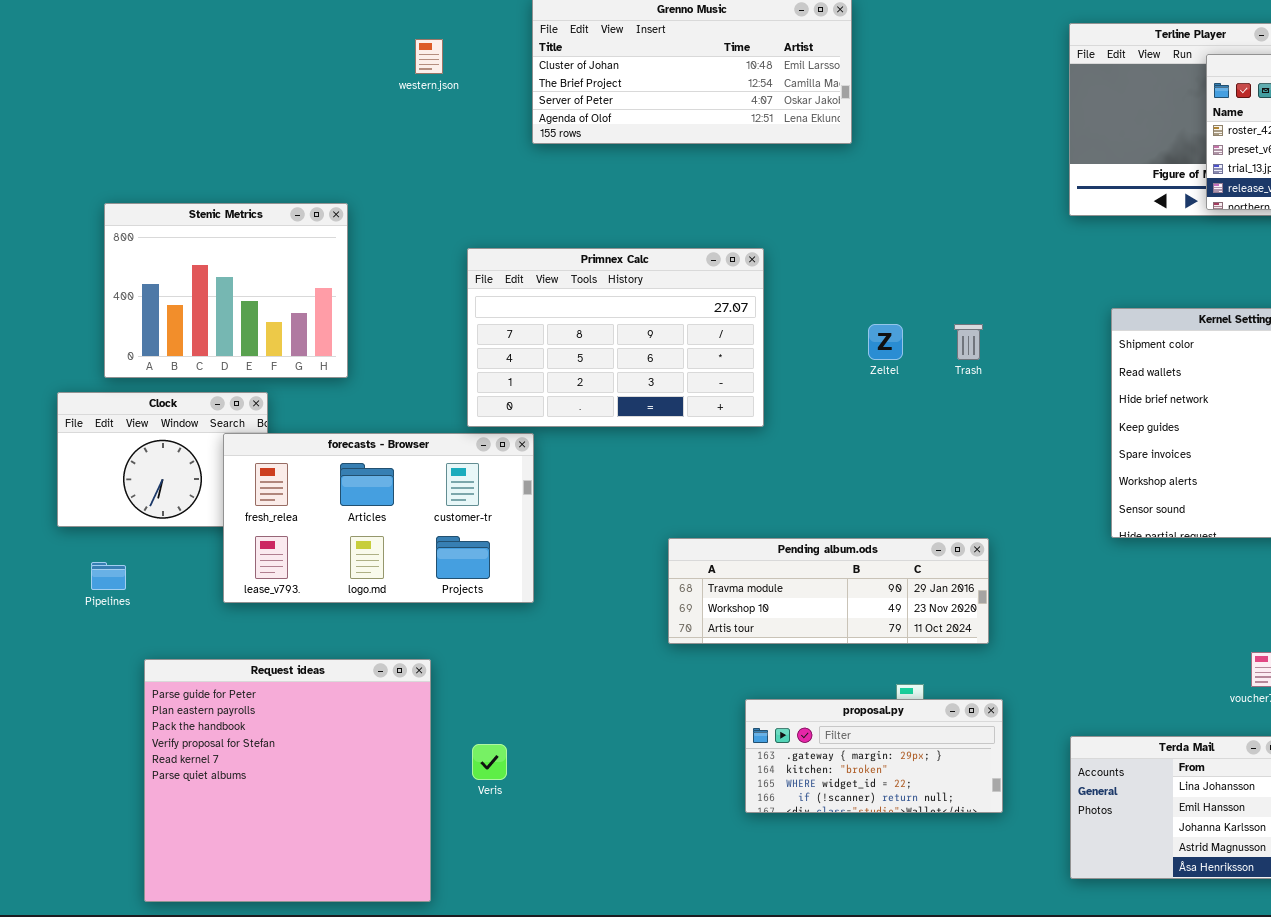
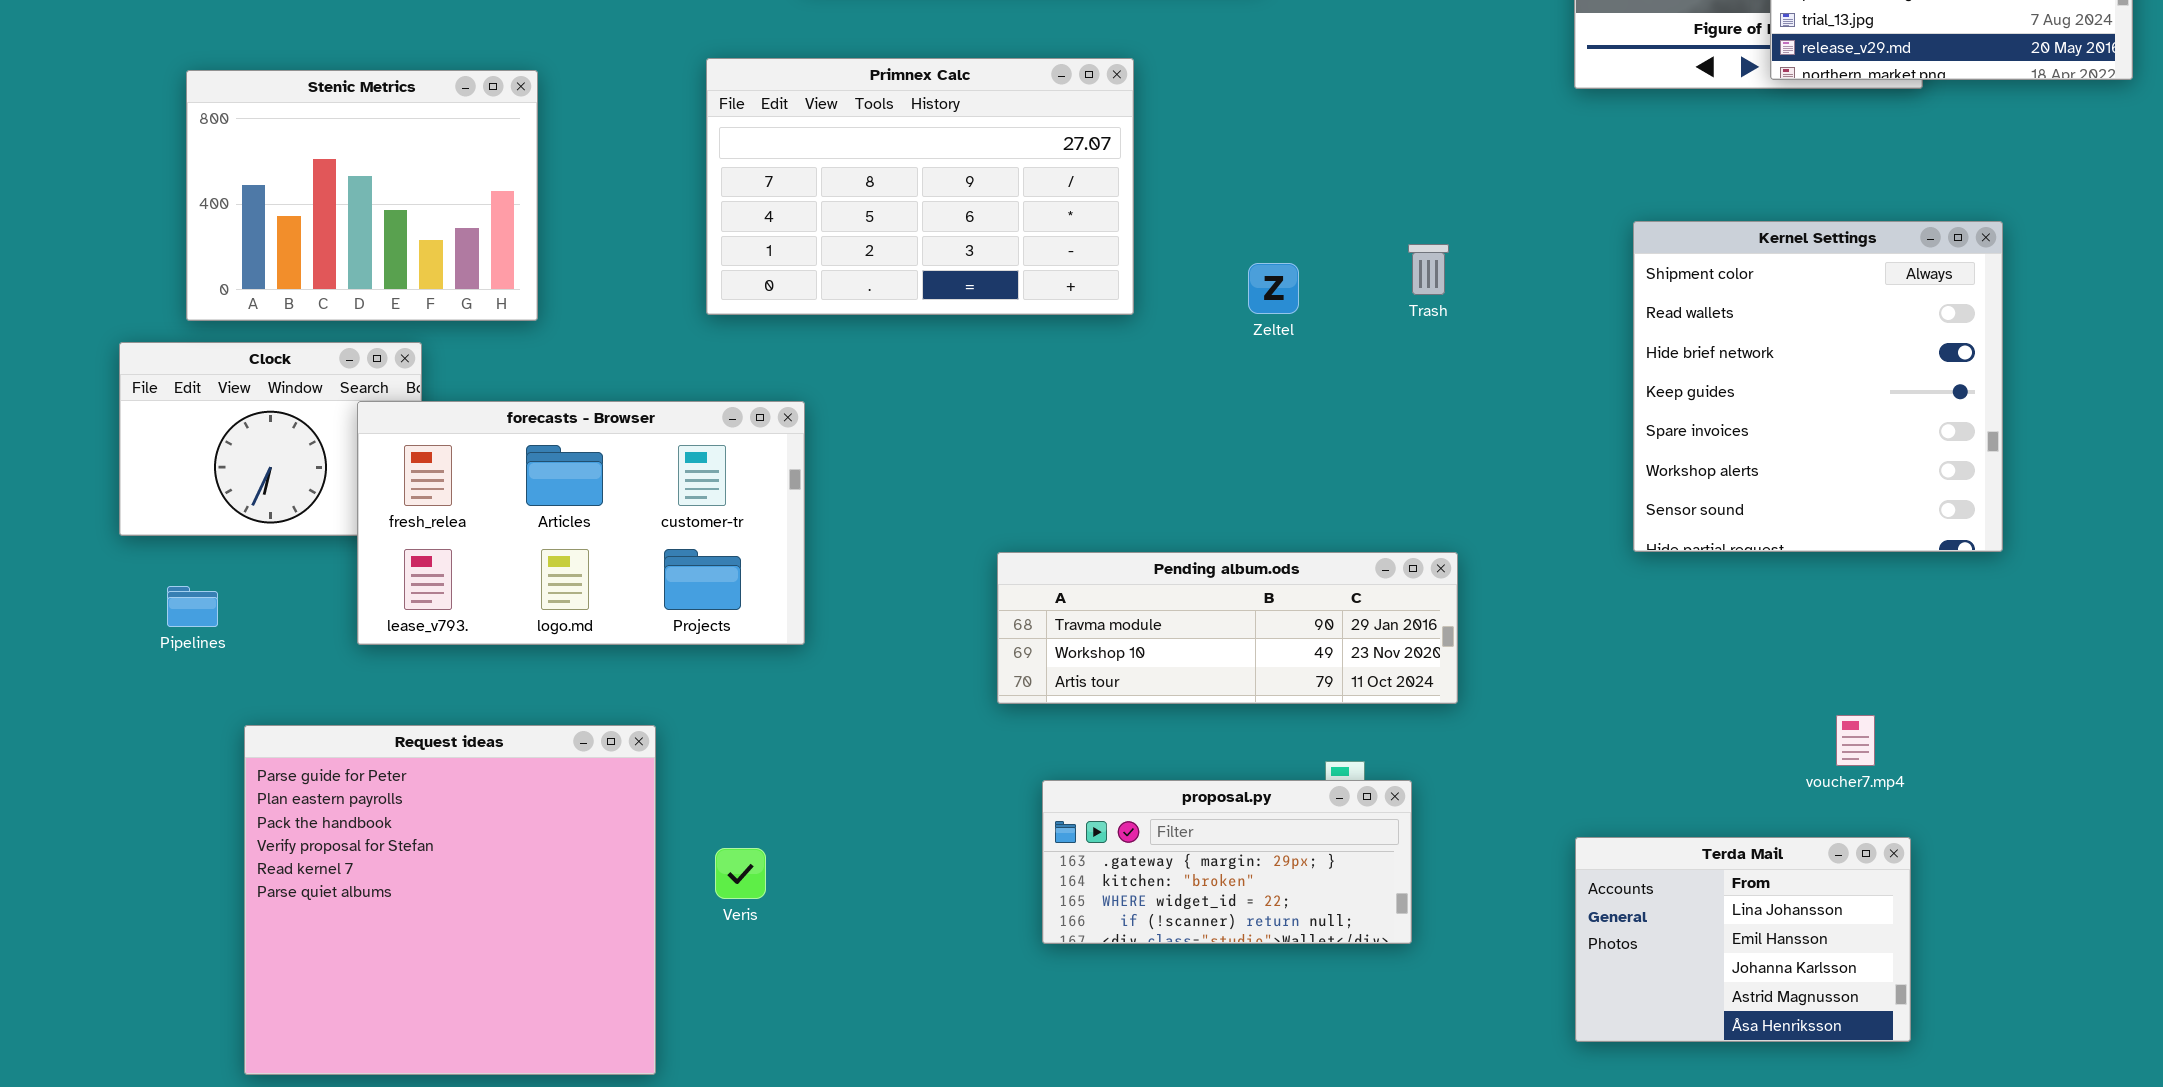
Primnex Calc: [467,248,764,427] -> [706,58,1134,315], moved
Zeltel: [868,324,903,360] -> [1248,263,1299,314], moved
proposal.py: [745,699,1003,813] -> [1042,780,1412,944], moved

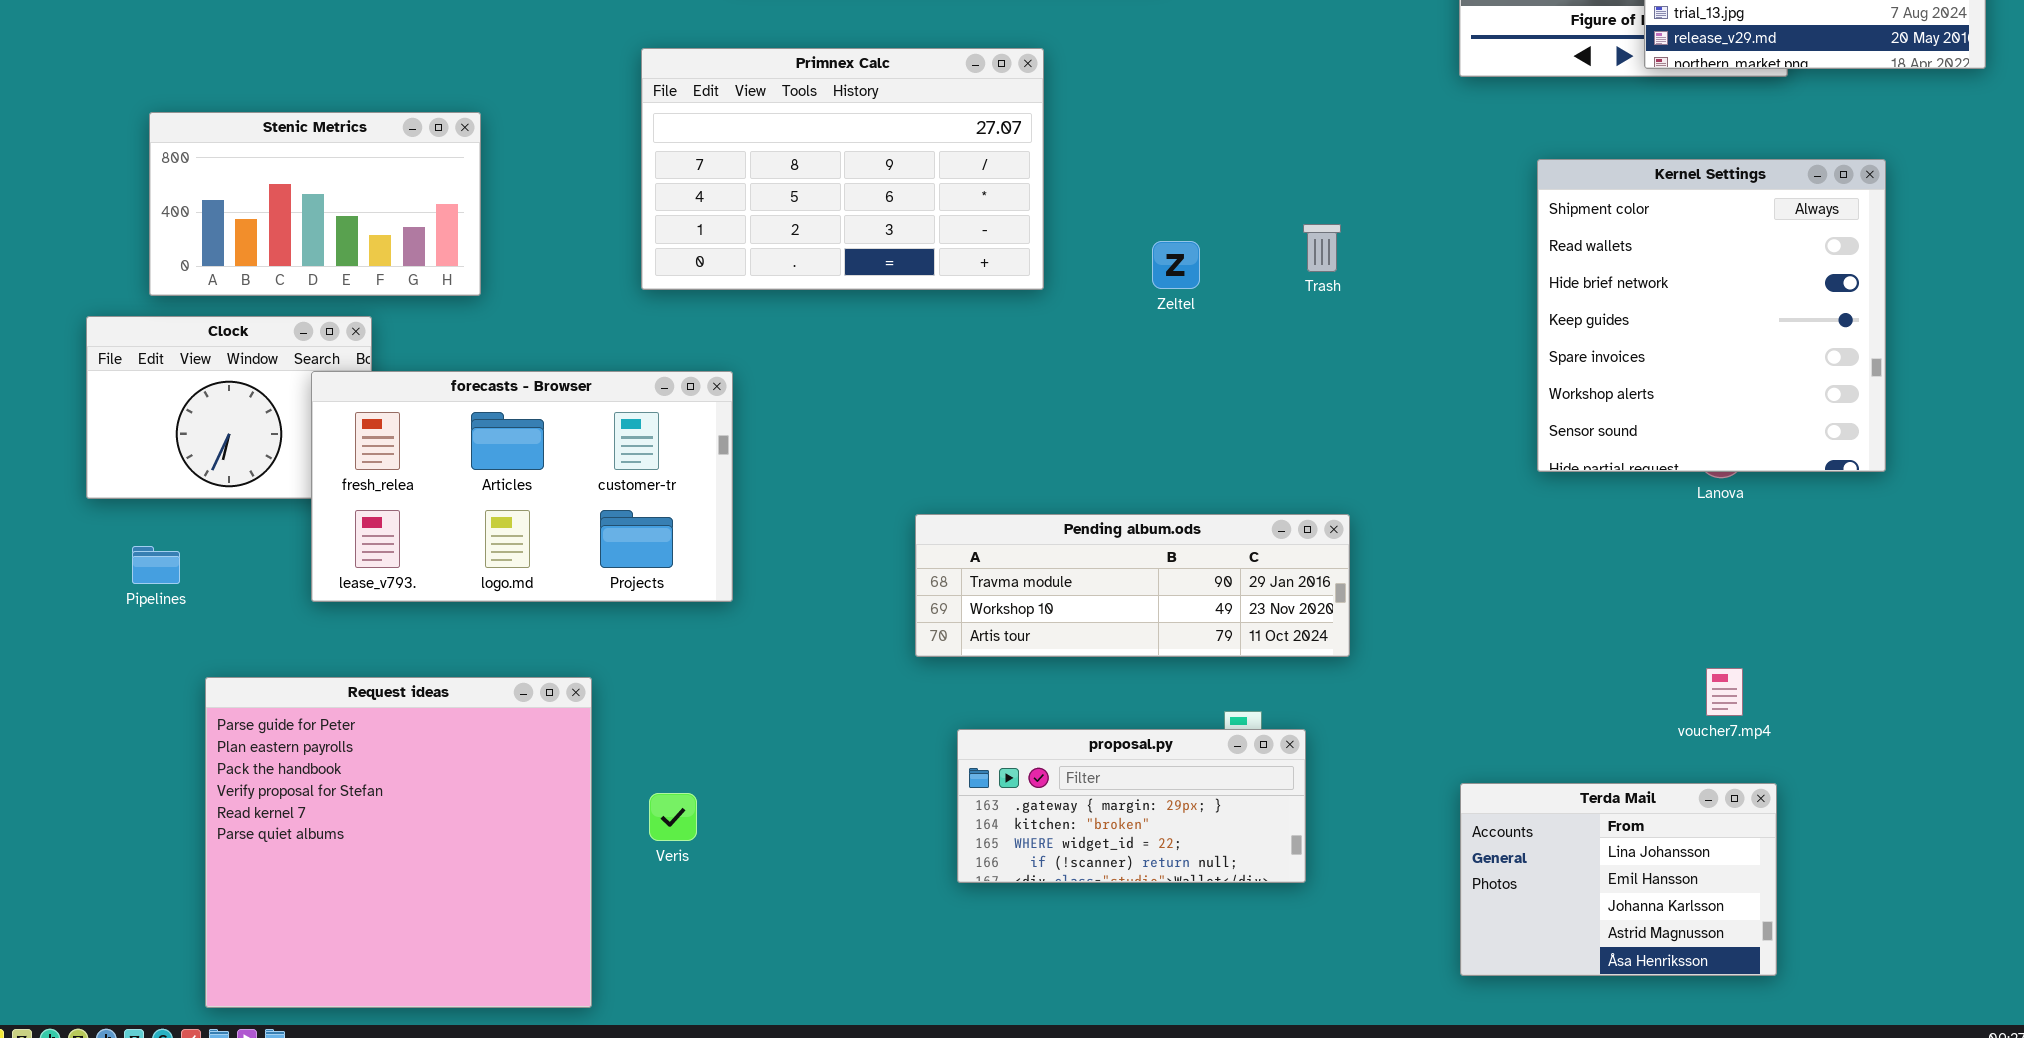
Stenic Metrics: [186,70,538,321] -> [149,112,481,296], resized
Kernel Settings: [1633,221,2003,552] -> [1537,159,1886,472], moved

